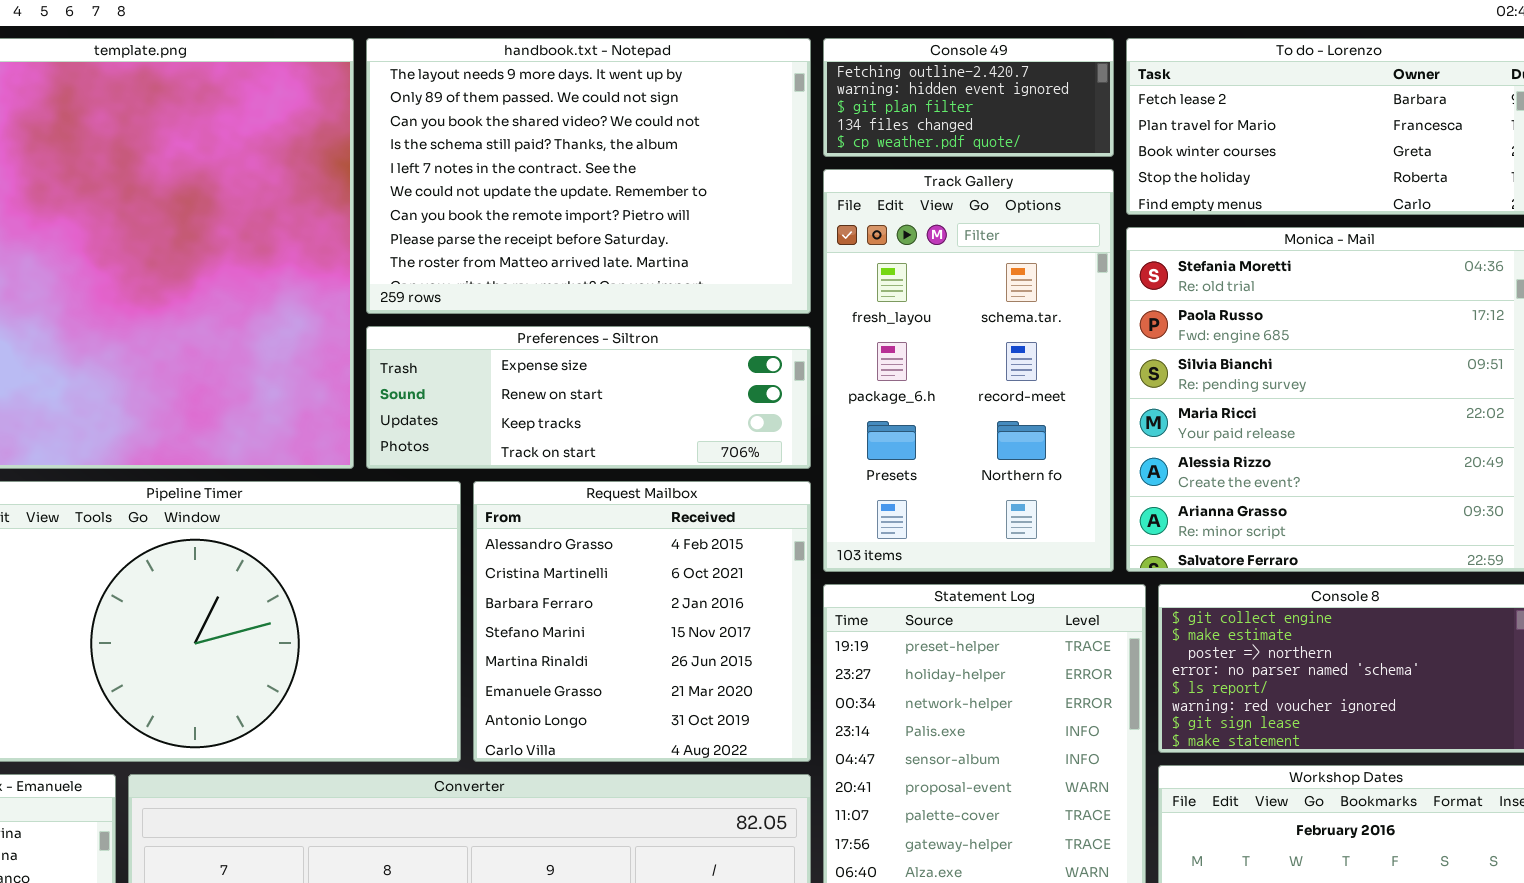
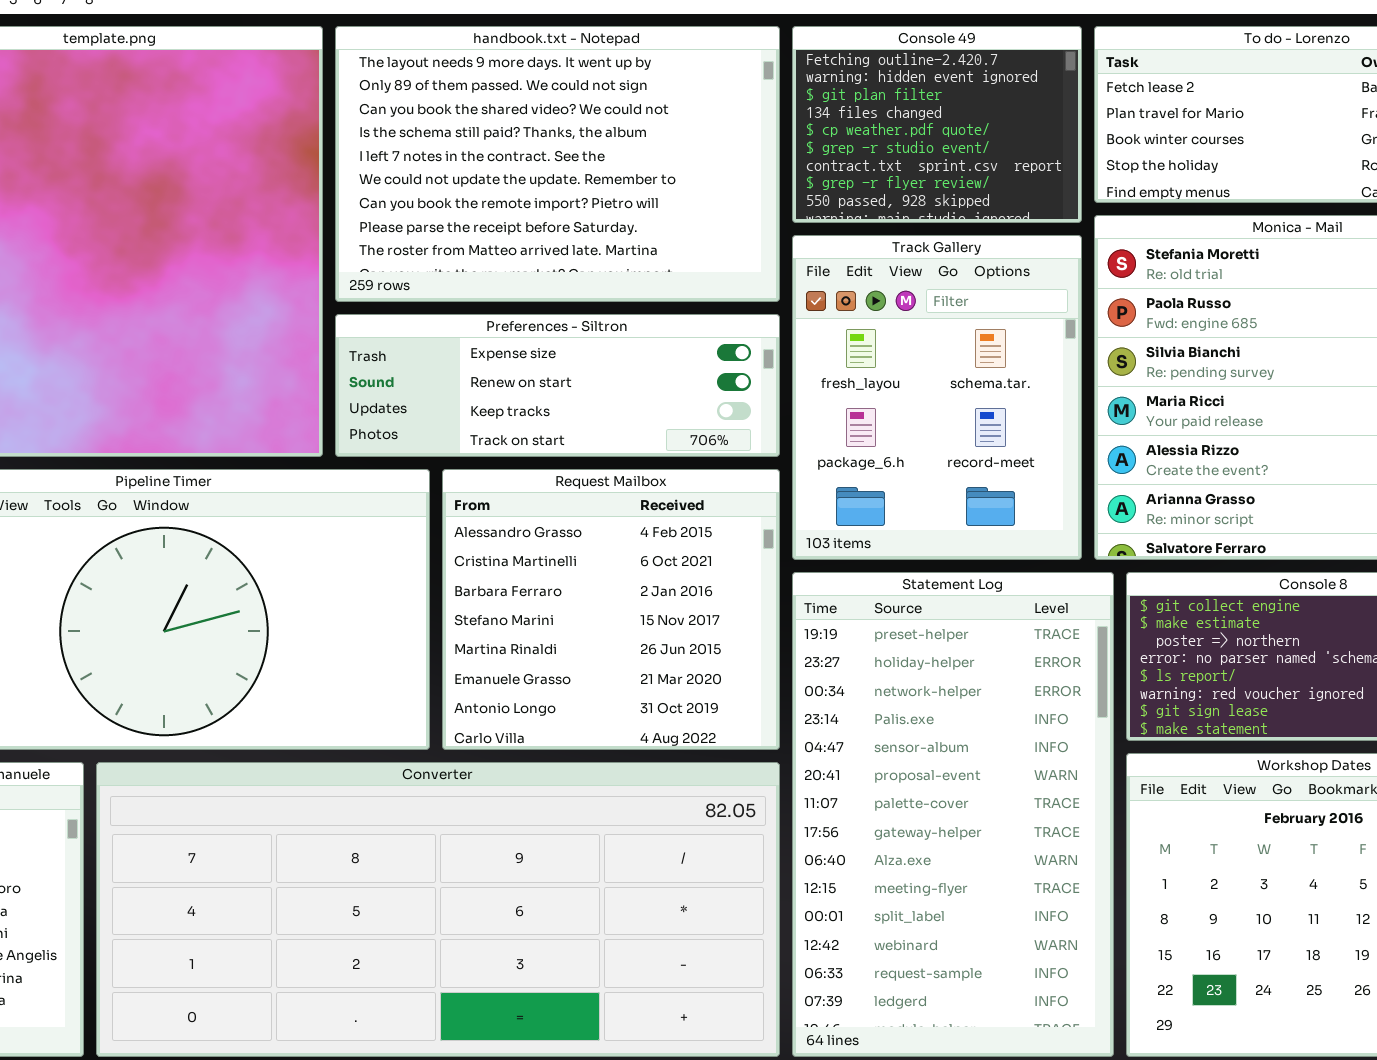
Console 49: [823,38,1114,157] -> [792,26,1082,223], resized
Track Gallery: [823,169,1114,572] -> [792,235,1082,560], resized

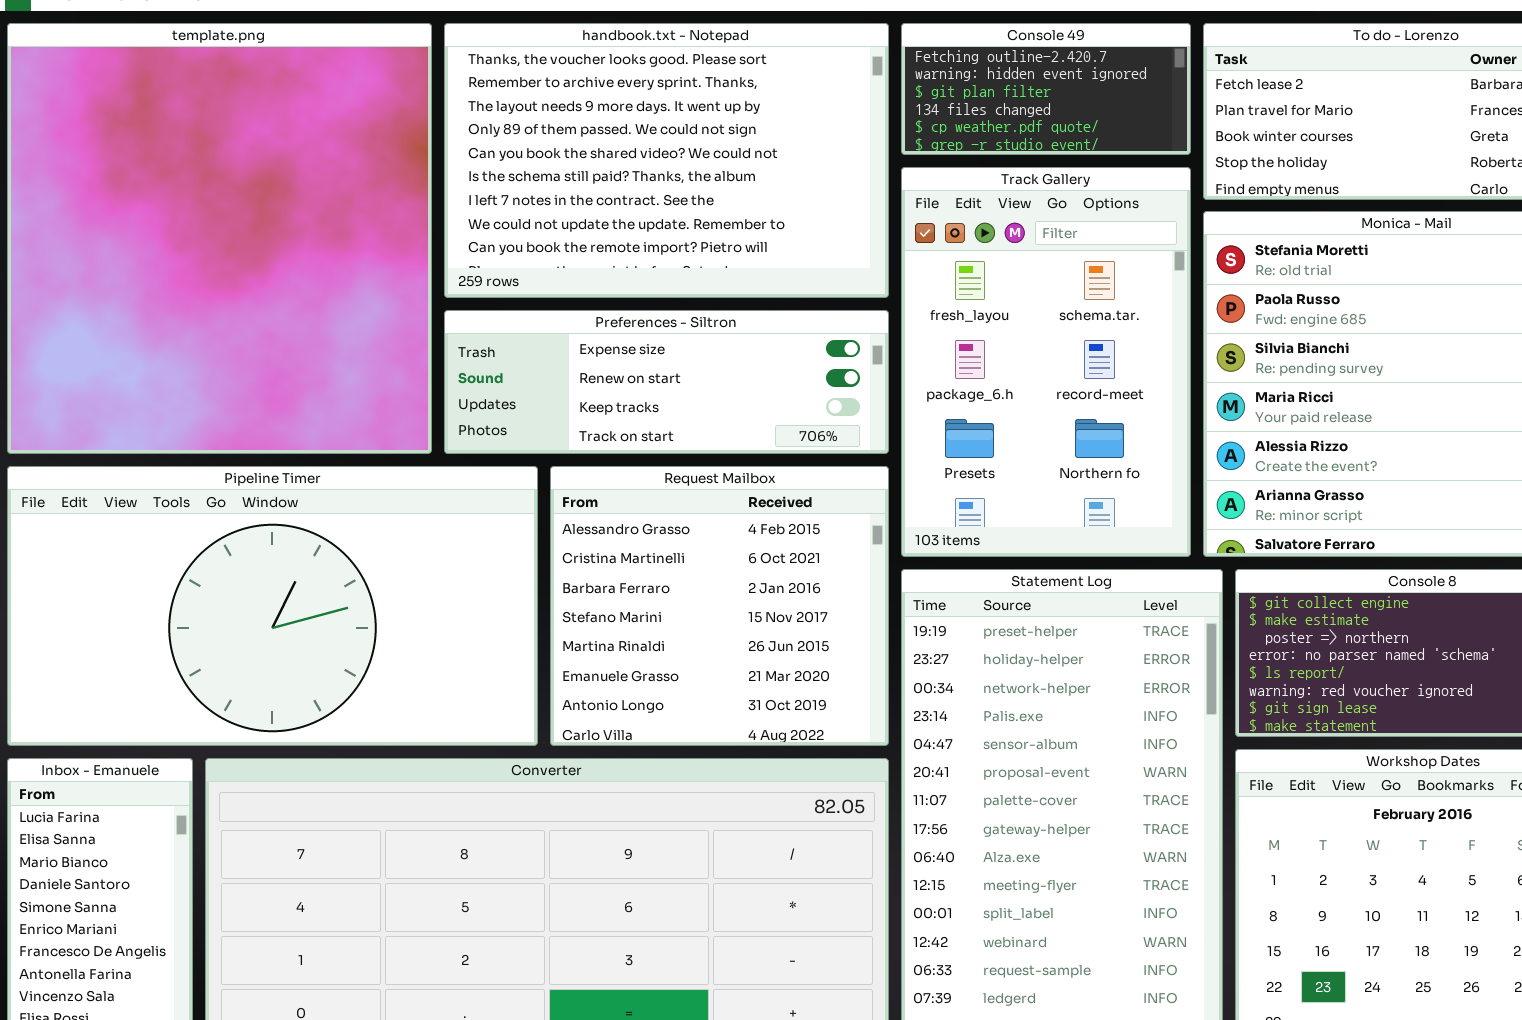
handbook.txt - Notepad: [335,26,780,302] -> [444,23,889,298], scrolled up 2 rows
Console 49: [792,26,1082,223] -> [901,23,1191,155], resized
Track Gallery: [792,235,1082,560] -> [901,167,1191,557], resized

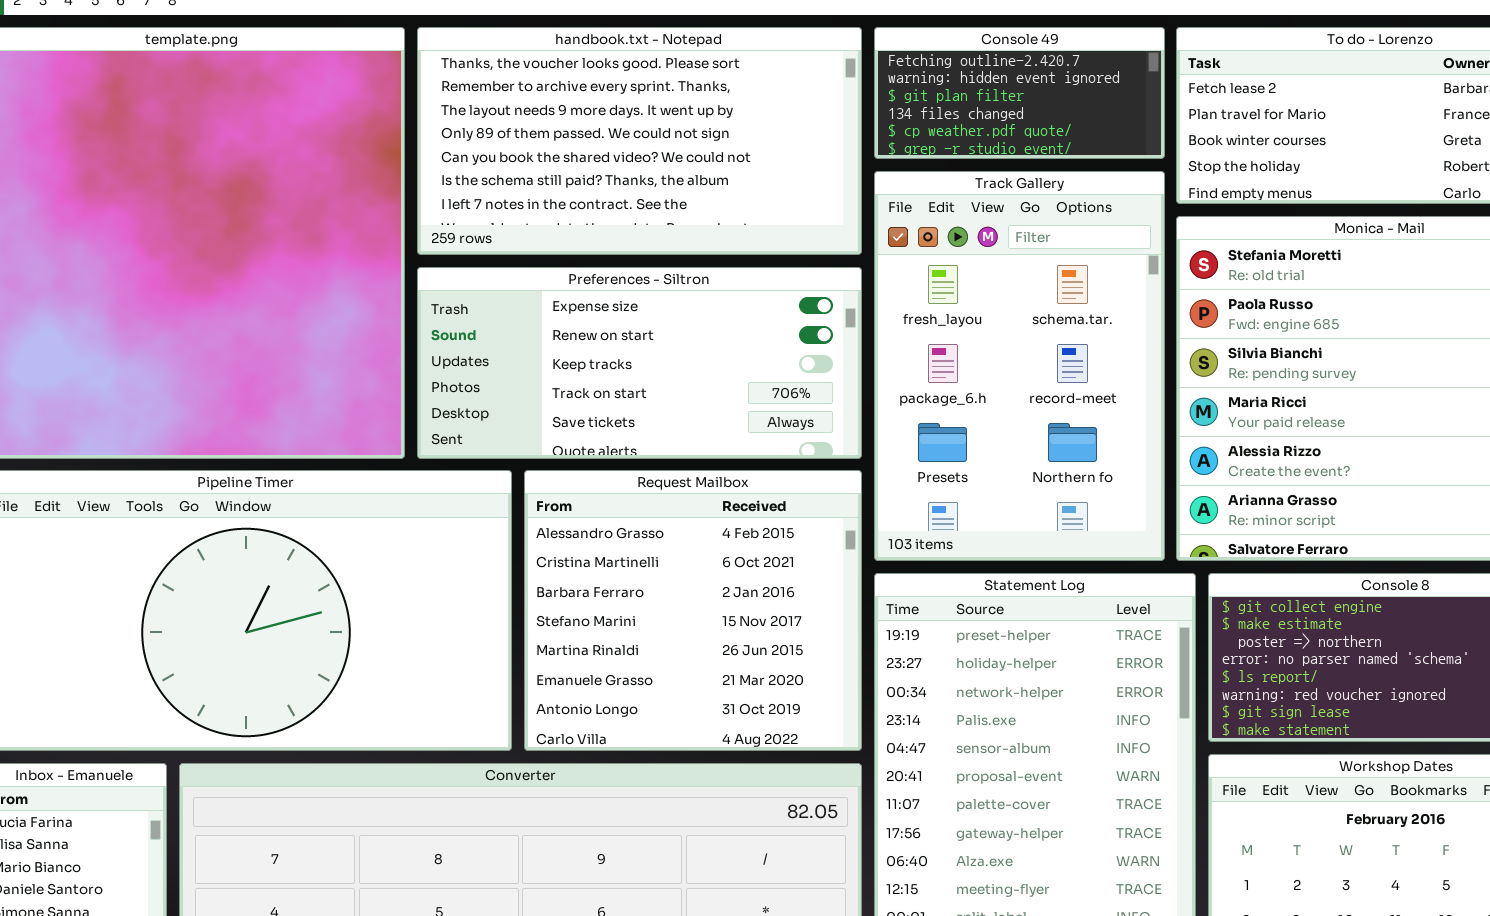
handbook.txt - Notepad: [444,23,889,298] -> [417,27,862,255], resized
Preferences - Siltron: [444,310,889,454] -> [417,267,862,459], resized

